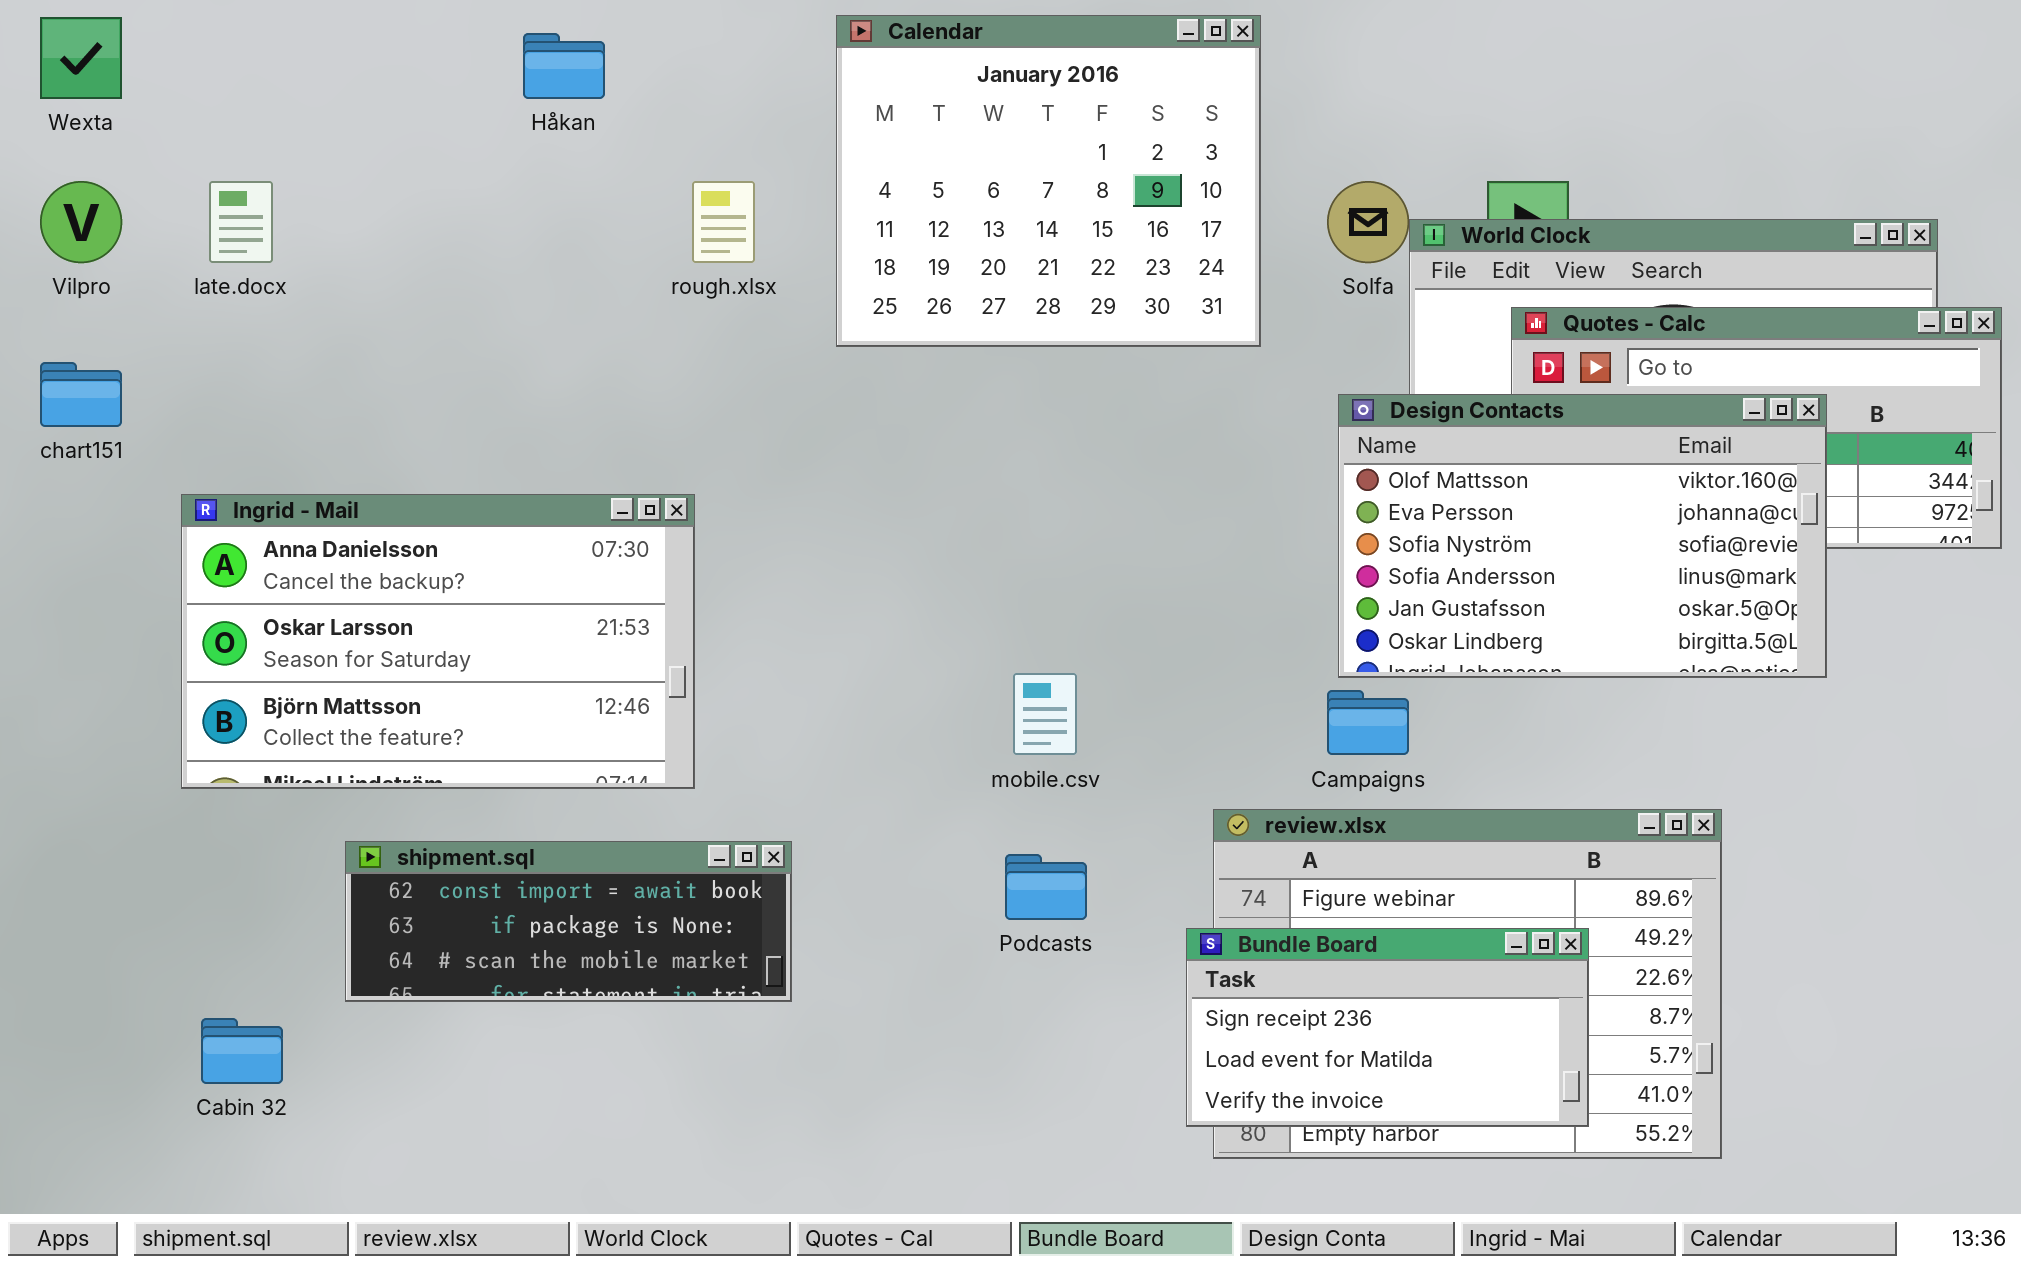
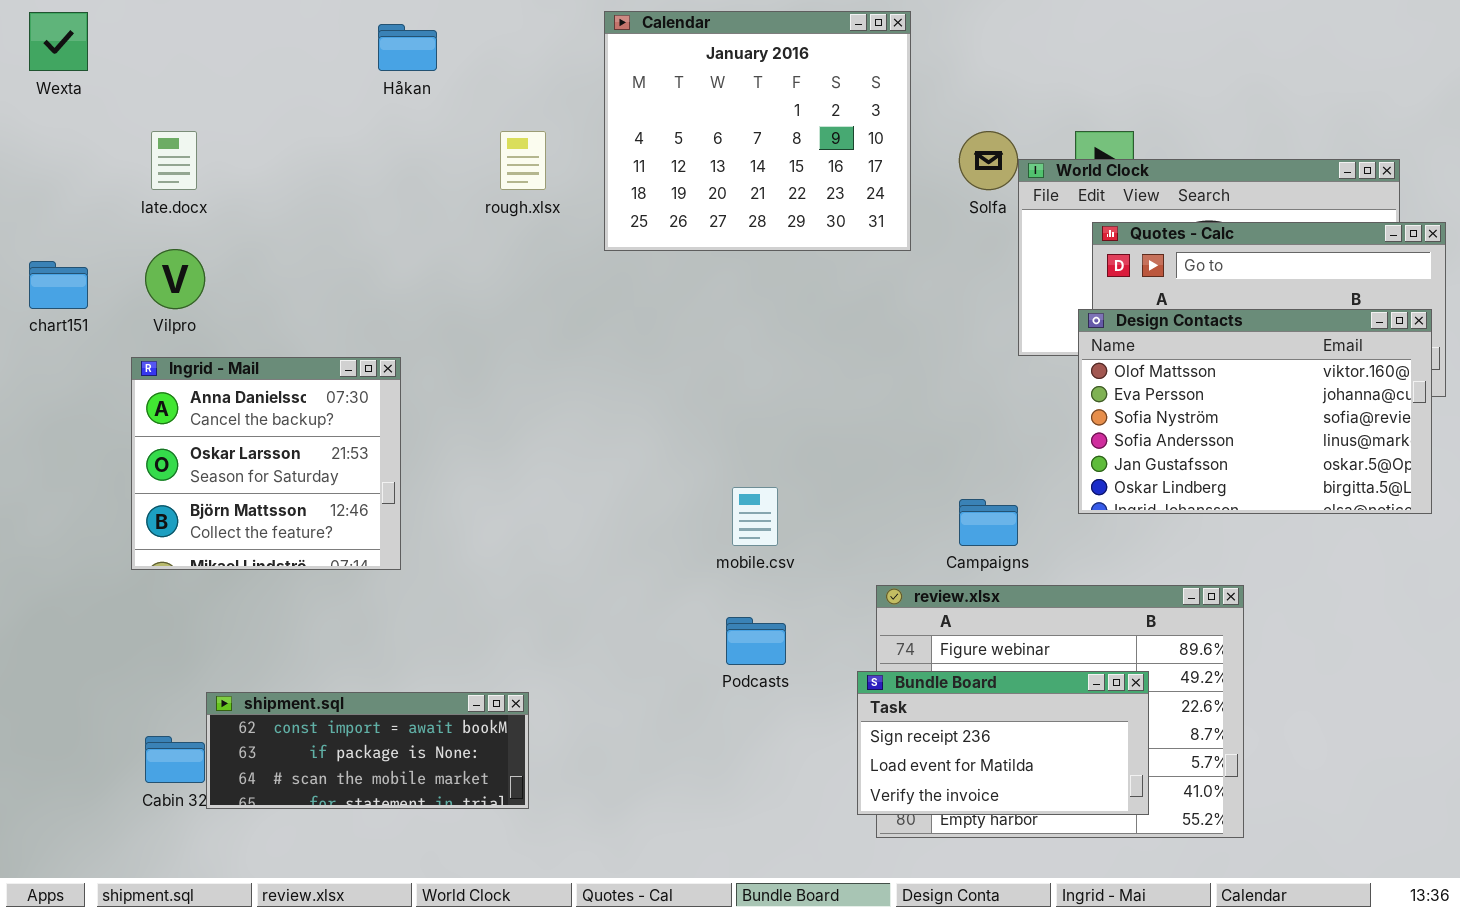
Vilpro: [40,181,122,263] -> [145,249,205,309], moved
Design Contacts: [1338,394,1827,678] -> [1078,309,1432,514], moved
Ingrid - Mail: [181,494,695,789] -> [131,357,401,570], resized
shipment.sql: [345,841,792,1002] -> [206,692,529,809], moved

